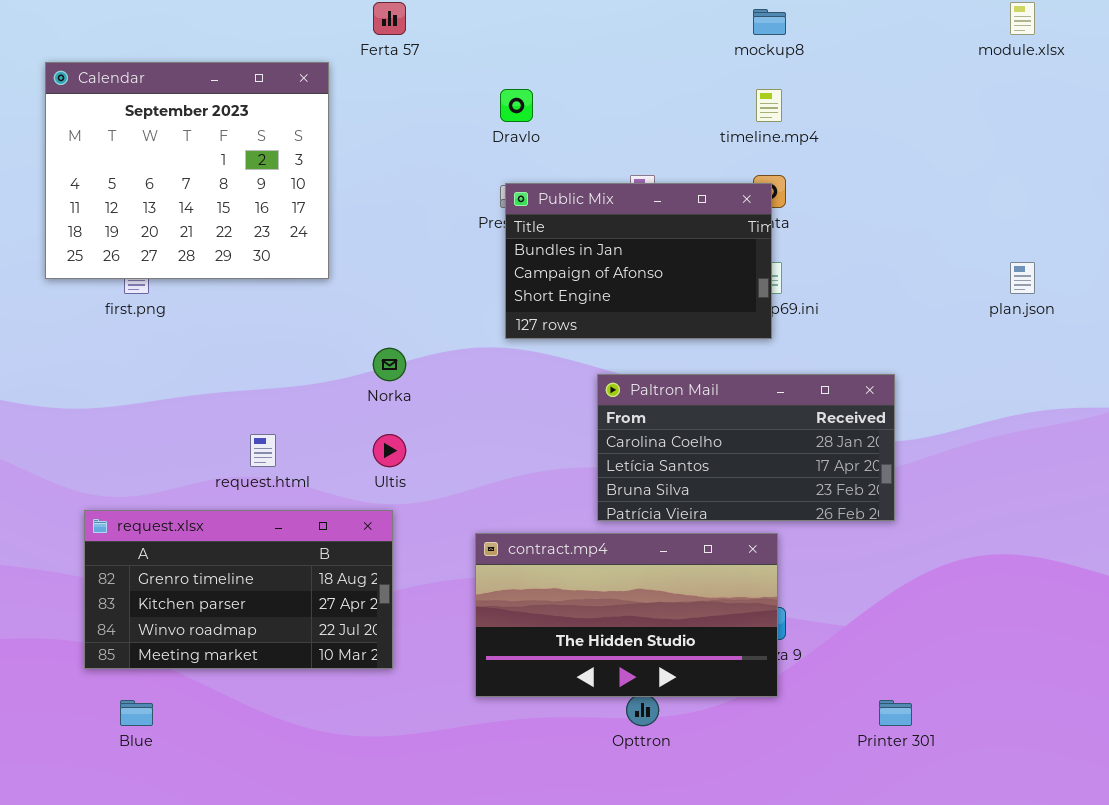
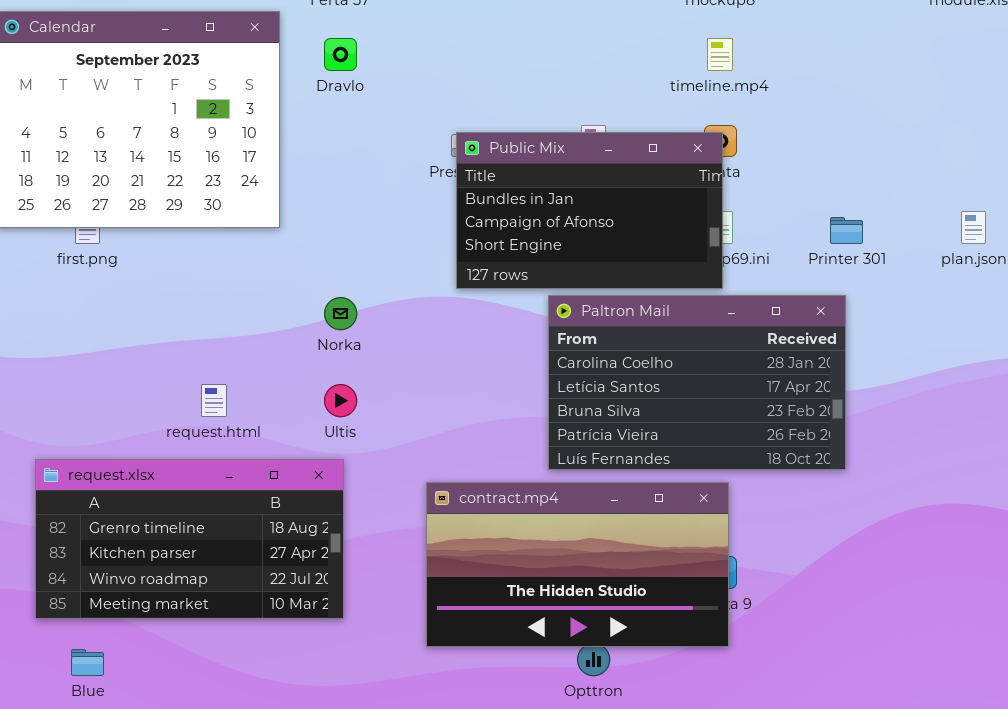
Dravlo: [500,89,533,122] -> [324,38,357,71], moved
Paltron Mail: [597,374,895,521] -> [548,295,846,470], resized
Printer 301: [879,700,912,726] -> [830,217,863,244], moved

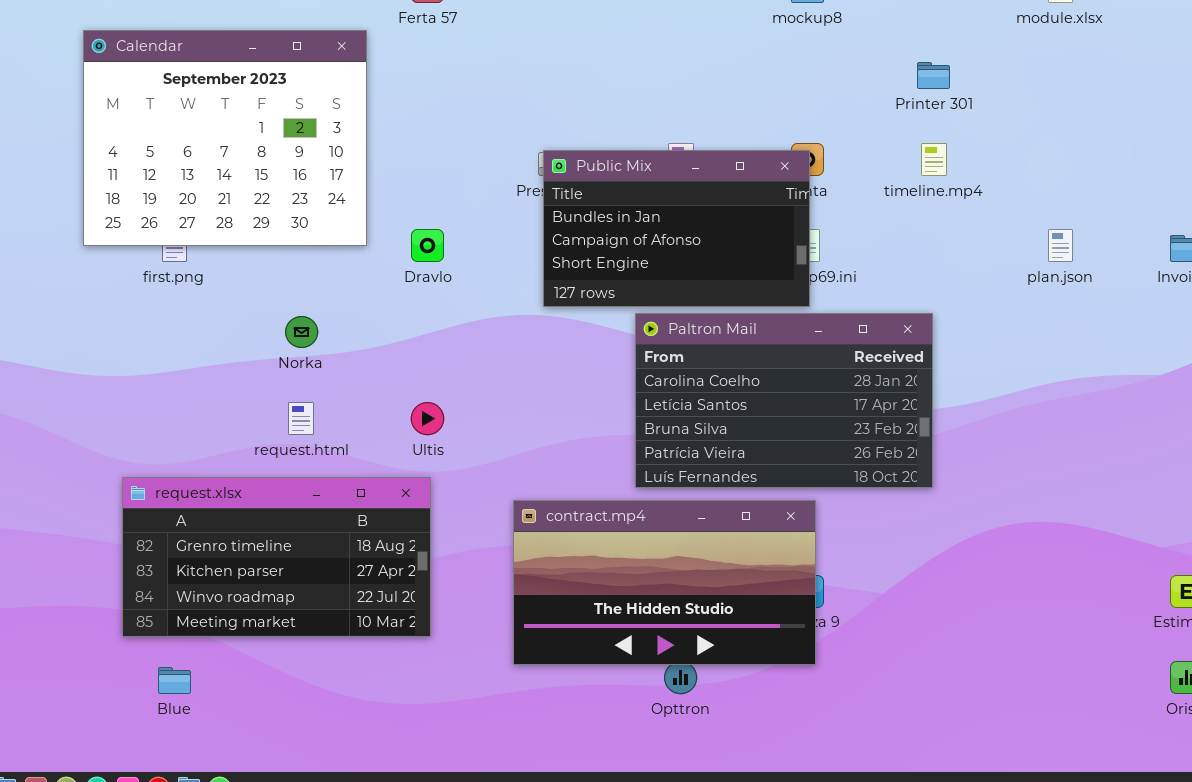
Dravlo: [324,38,357,71] -> [411,229,444,262], moved
timeline.mp4: [707,38,733,71] -> [921,143,947,176], moved
Printer 301: [830,217,863,244] -> [917,62,950,89], moved
Norka: [324,297,357,330] -> [285,316,318,348], moved

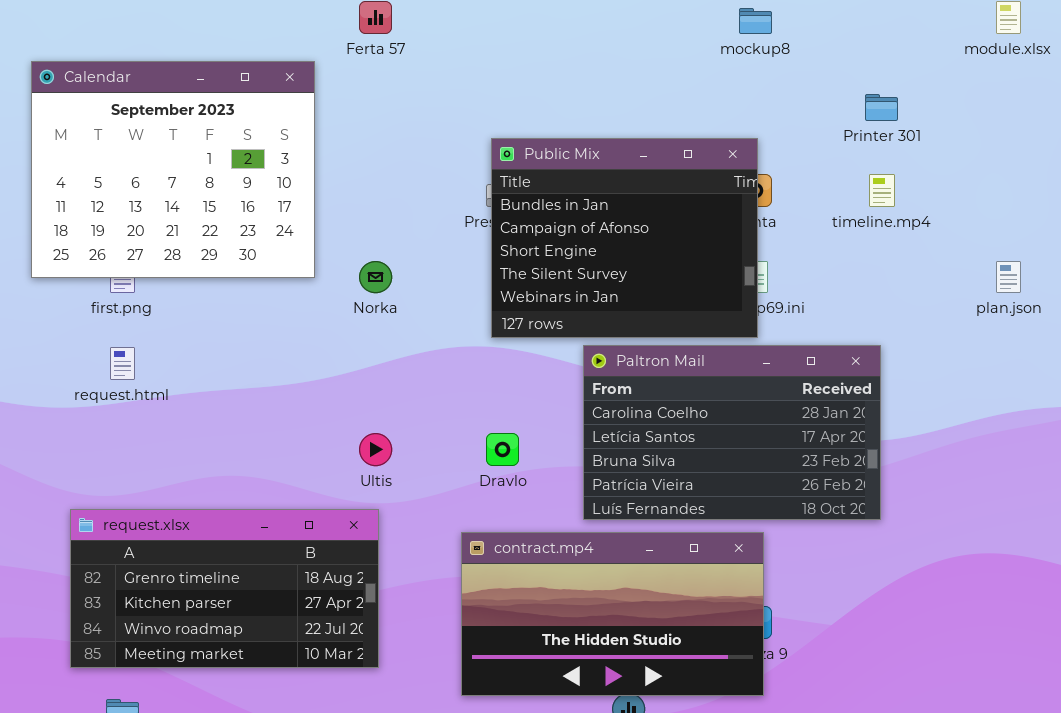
Public Mix: [543,150,810,307] -> [491,138,758,338], resized
Dravlo: [411,229,444,262] -> [486,433,519,466], moved
Norka: [285,316,318,348] -> [359,261,392,293], moved
request.html: [288,402,314,435] -> [110,347,135,380], moved

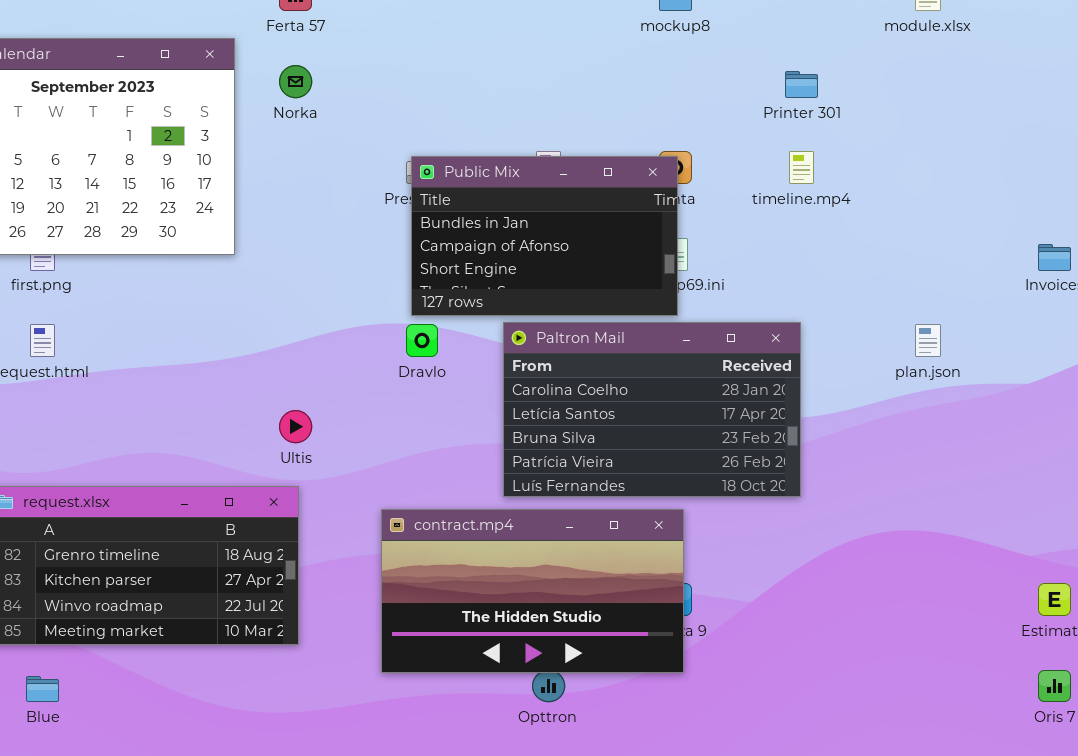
Public Mix: [491,138,758,338] -> [411,156,678,316], resized
Norka: [359,261,392,293] -> [279,65,312,98], moved
plan.json: [996,261,1021,293] -> [915,324,941,357], moved
Dravlo: [486,433,519,466] -> [406,324,438,357], moved

